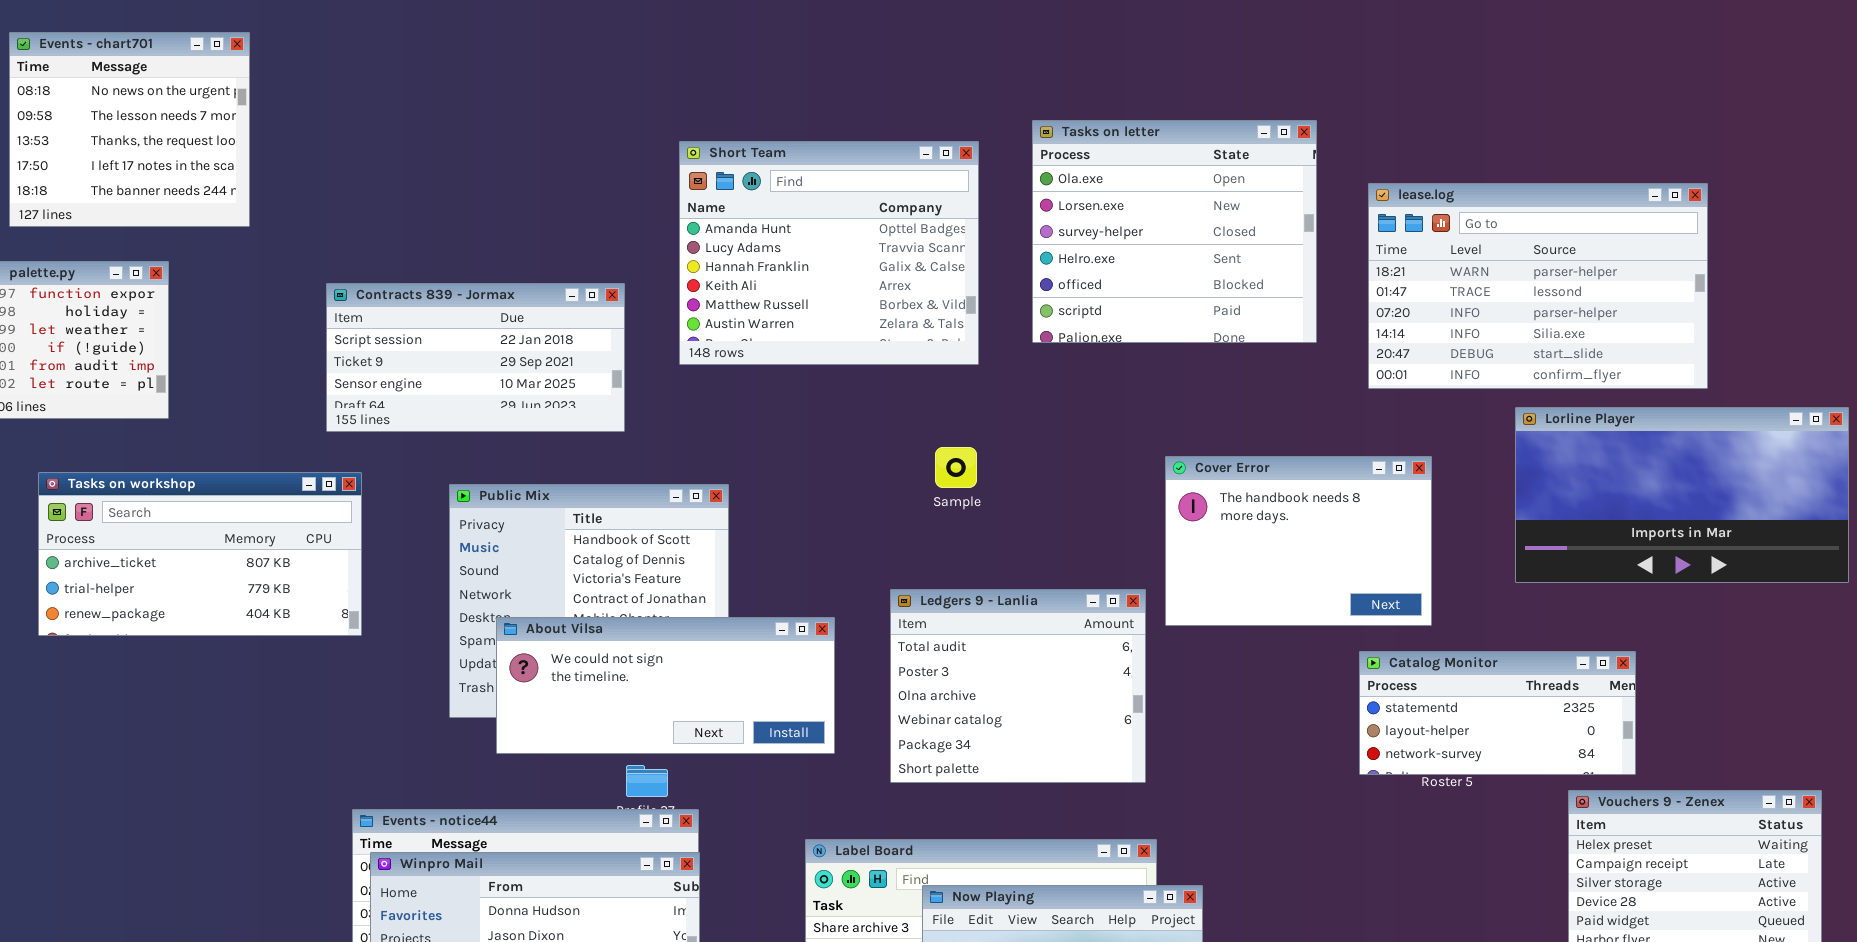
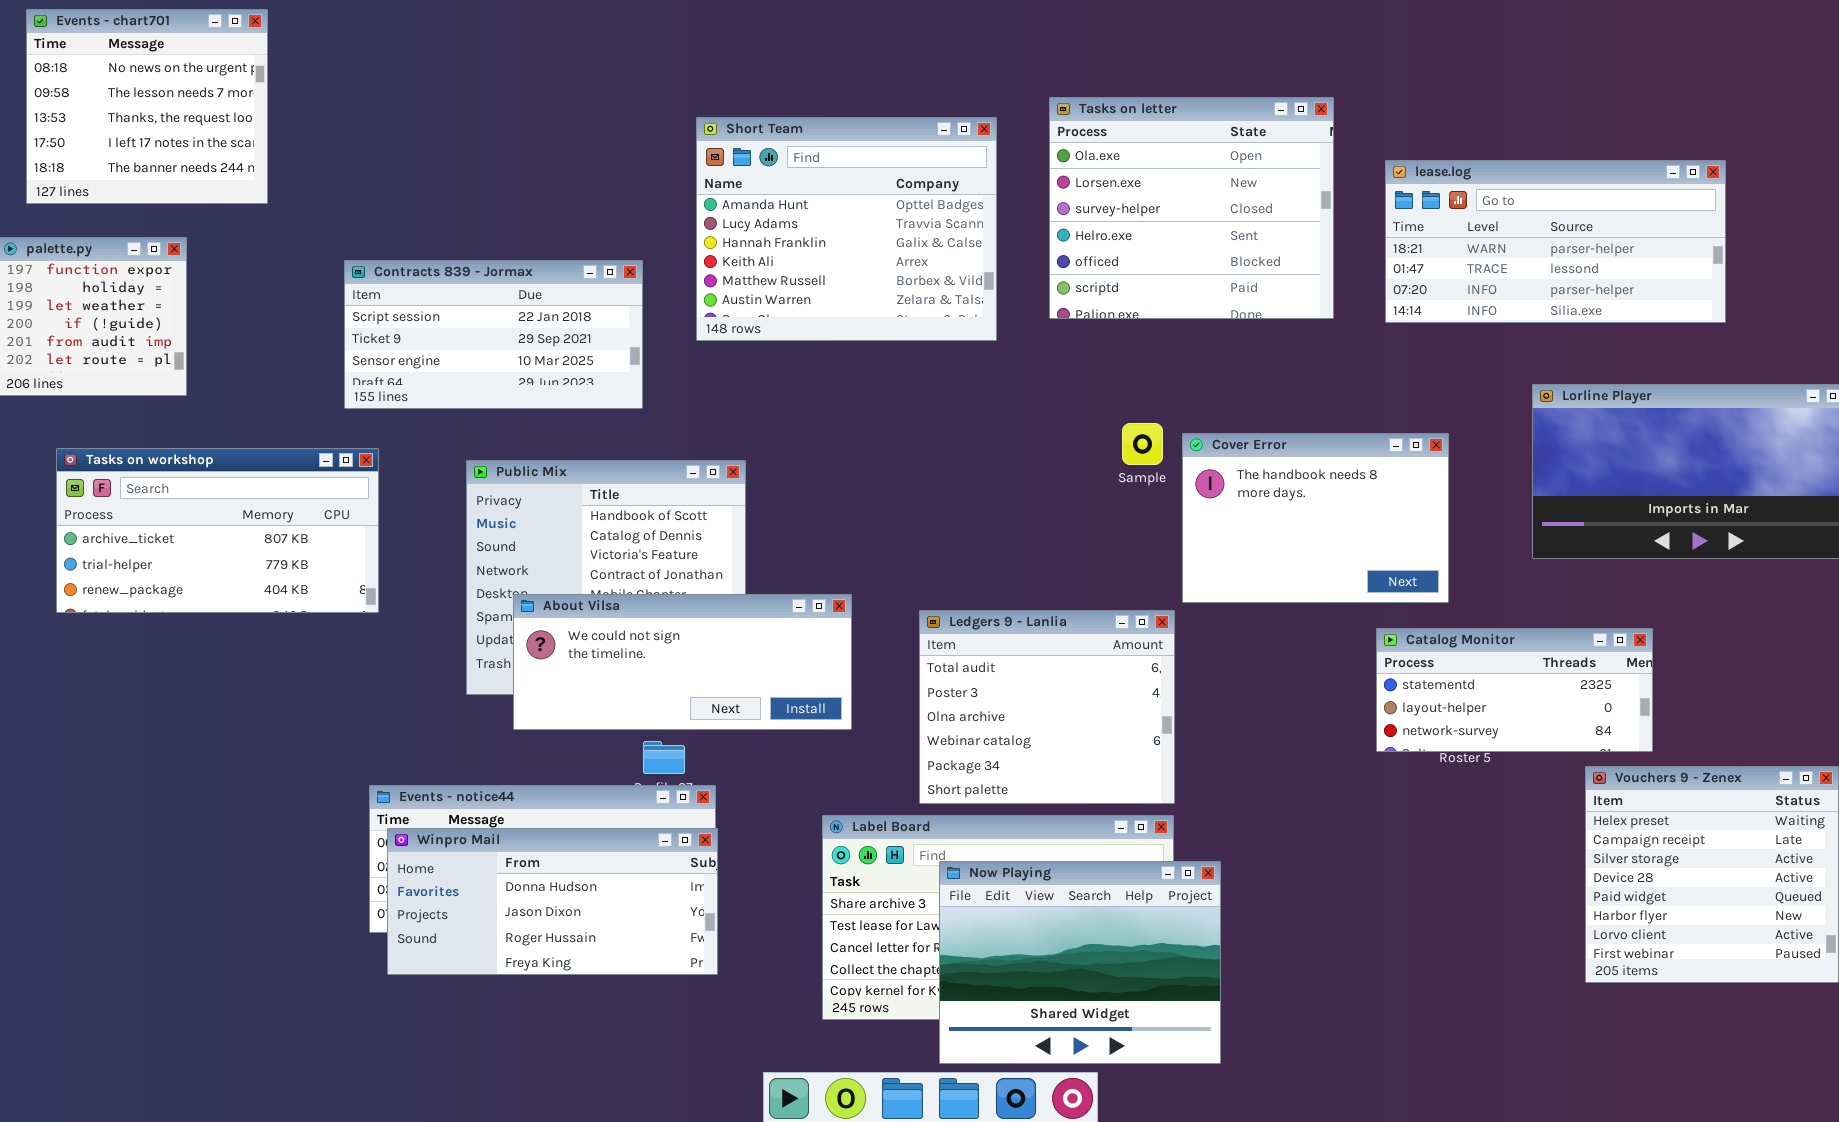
lease.log: [1368,183,1708,389] -> [1385,160,1726,323], resized
Sample: [935,447,977,488] -> [1122,423,1163,465], moved
Ledgers 9 - Lanlia: [890,589,1146,783] -> [919,610,1175,804], moved

